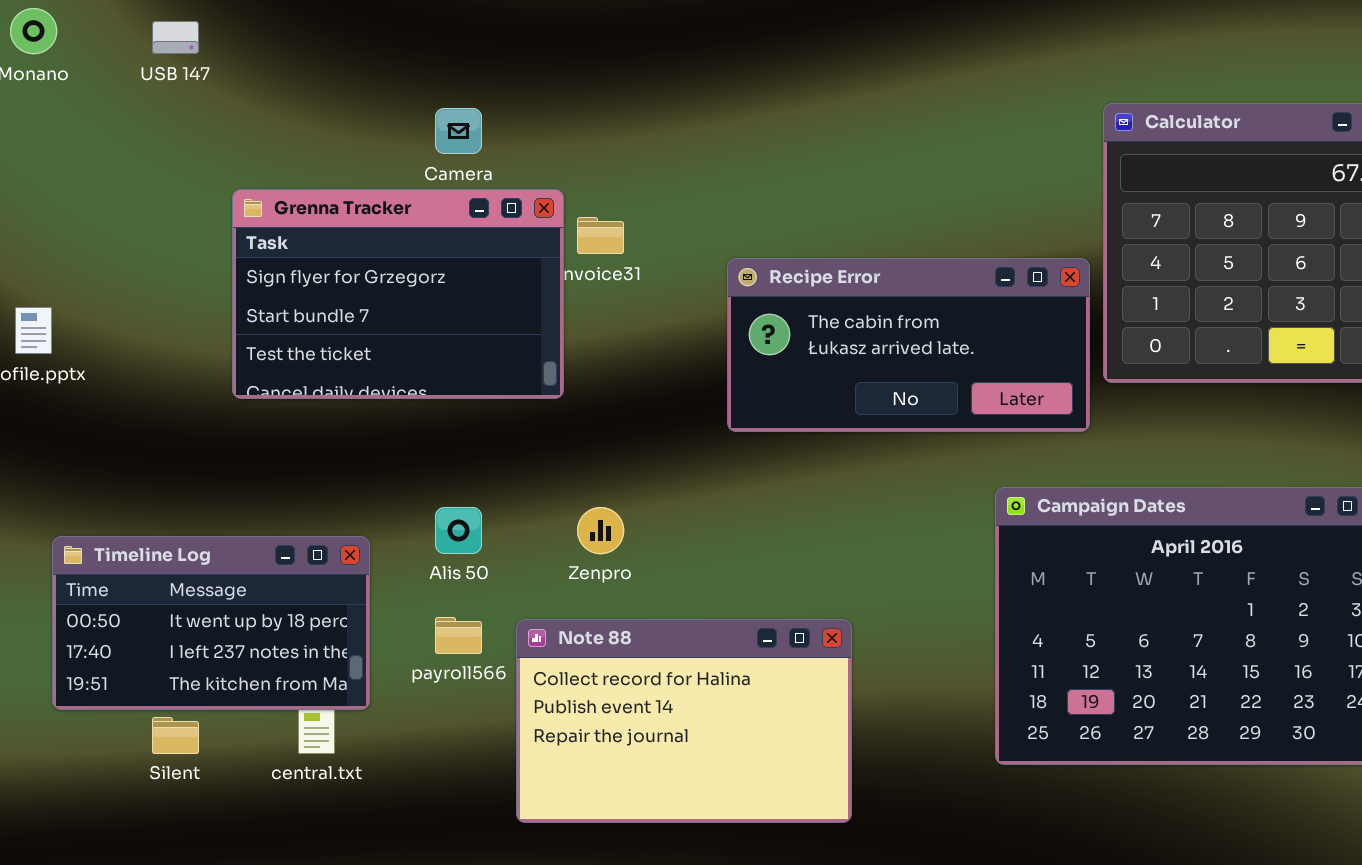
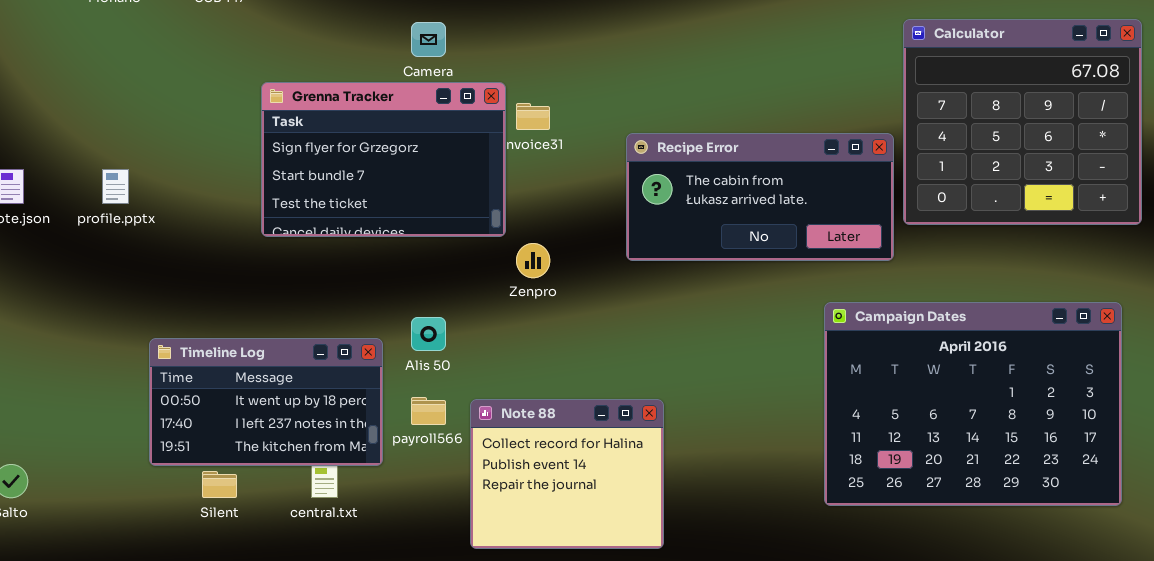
Zenpro: [577,507,624,554] -> [516,243,550,278], moved
Timeline Log: [52,536,370,710] -> [149,338,383,466], moved
Note 88: [516,619,852,823] -> [470,399,664,549], resized

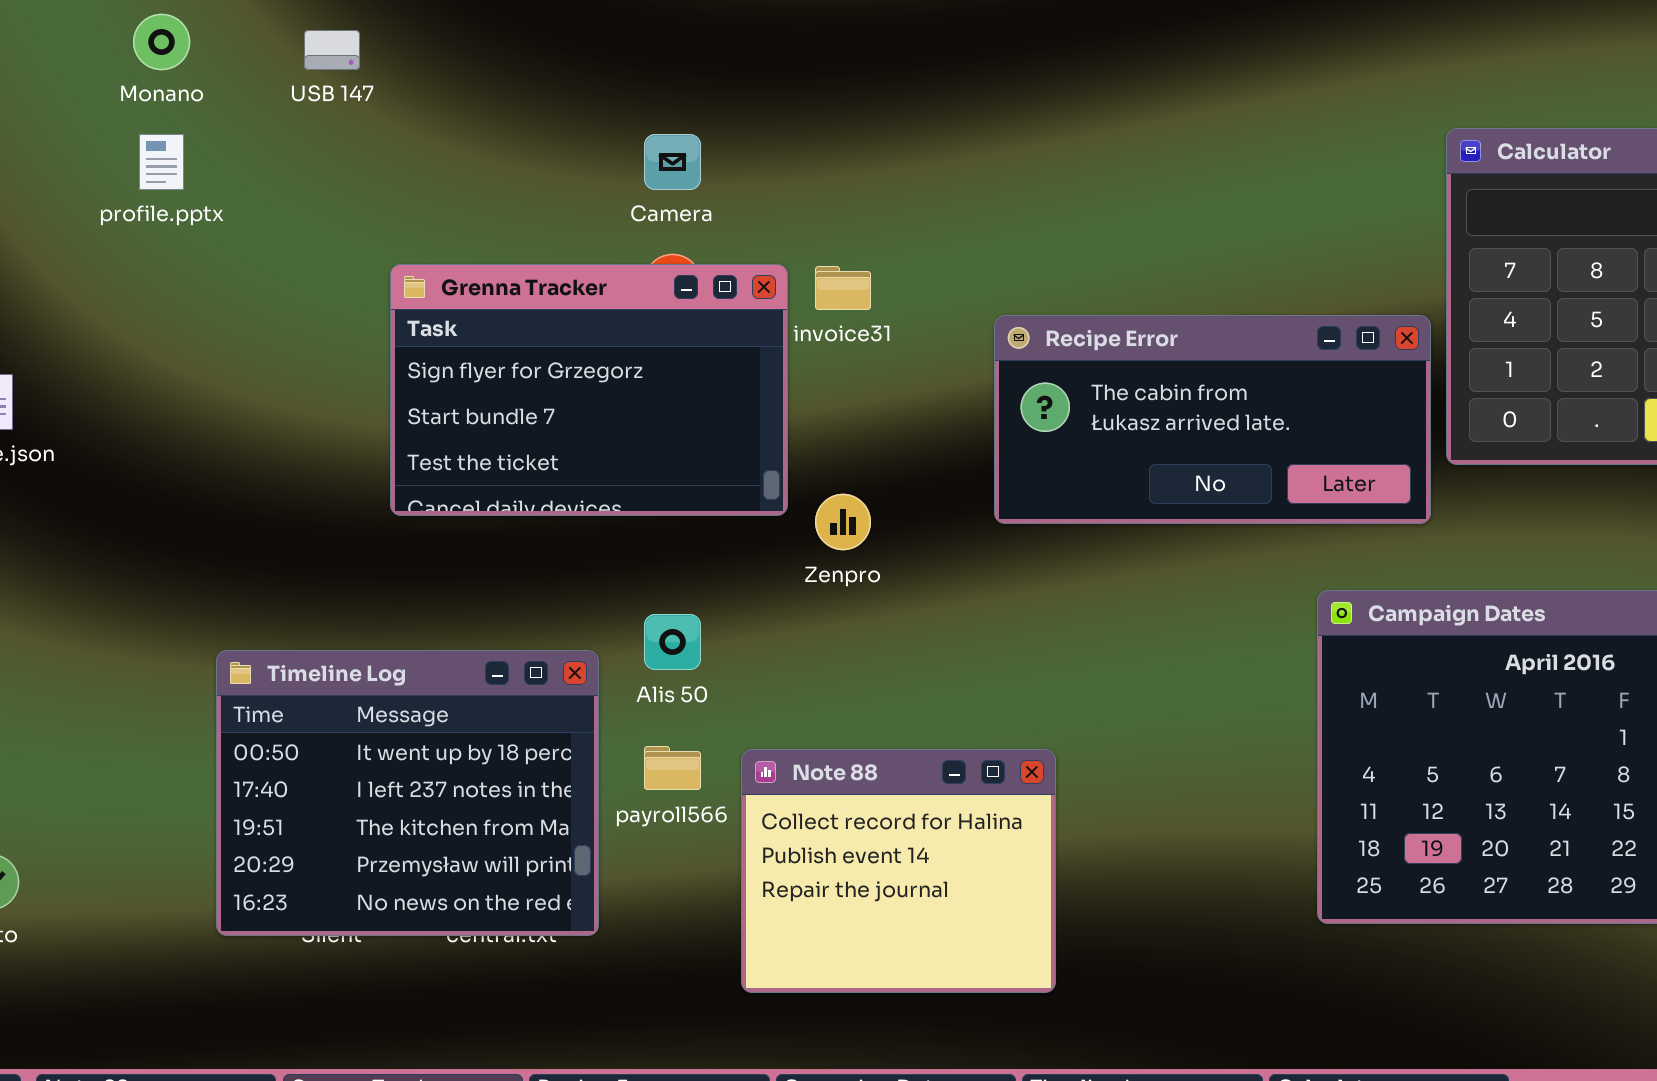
Grenna Tracker: [261,82,506,237] -> [390,264,788,516], moved
profile.pptx: [102,169,129,204] -> [139,134,184,190], moved
Timeline Log: [149,338,383,466] -> [216,650,599,936], resized

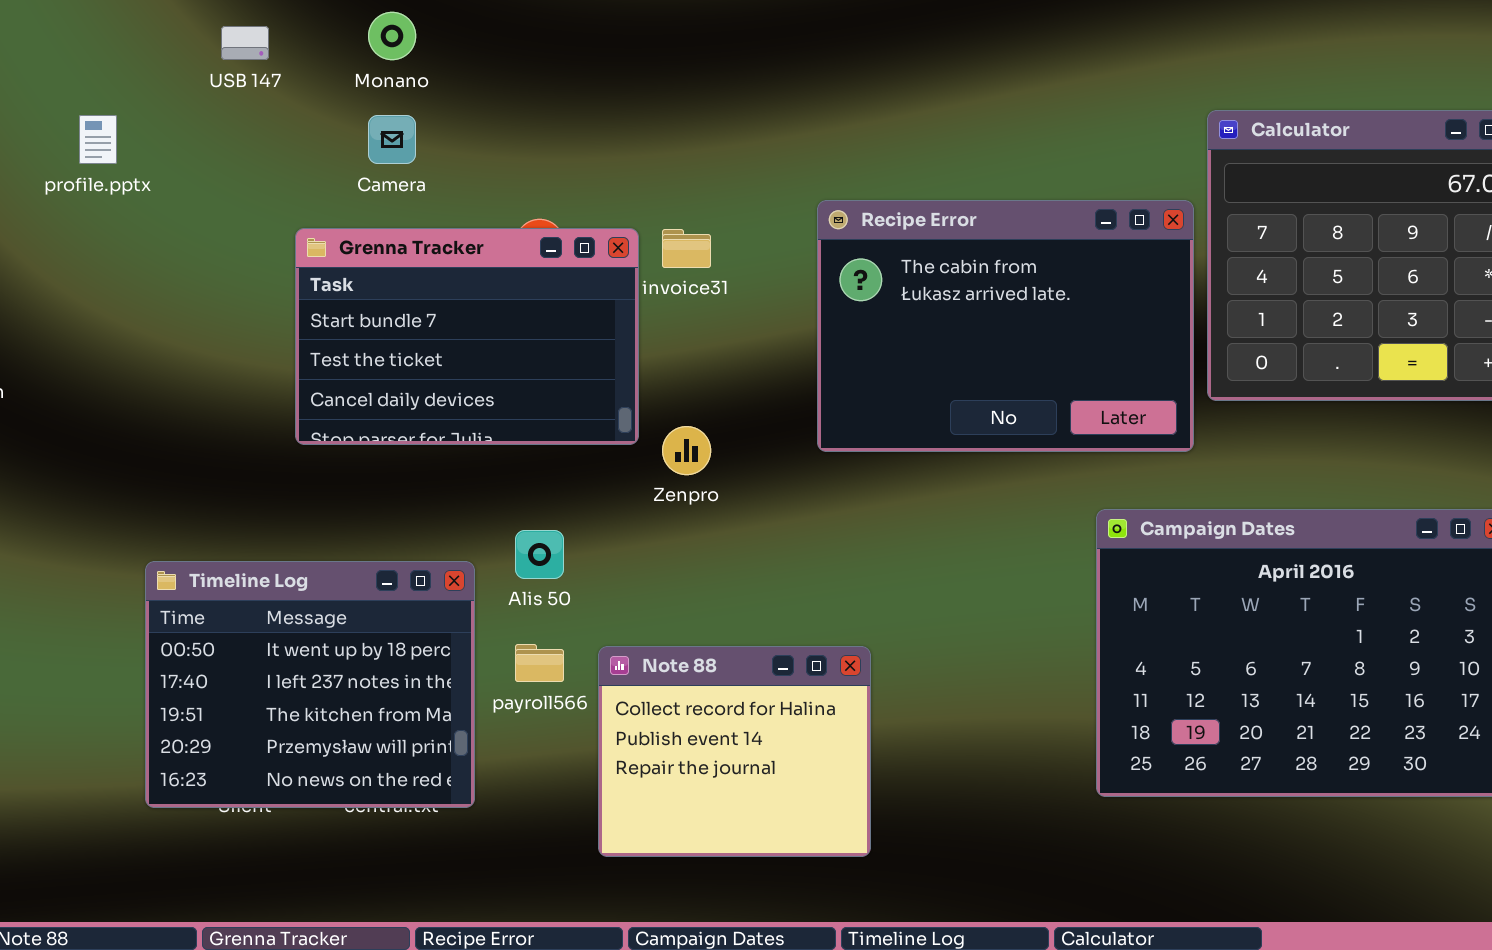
Monano: [133,14,190,70] -> [368,12,416,60], moved
Camera: [644,134,701,190] -> [368,115,416,164], moved
Grenna Tracker: [390,264,788,516] -> [295,228,639,445], scrolled down 1 row
Recipe Error: [994,315,1431,524] -> [817,200,1194,452], resized

